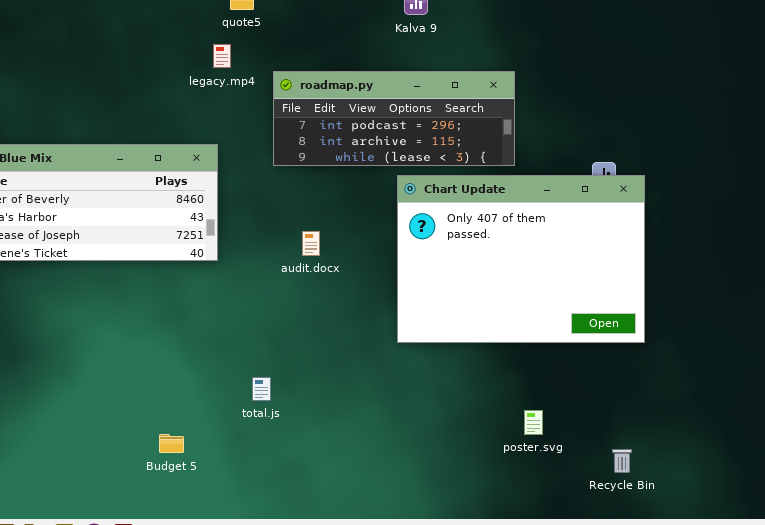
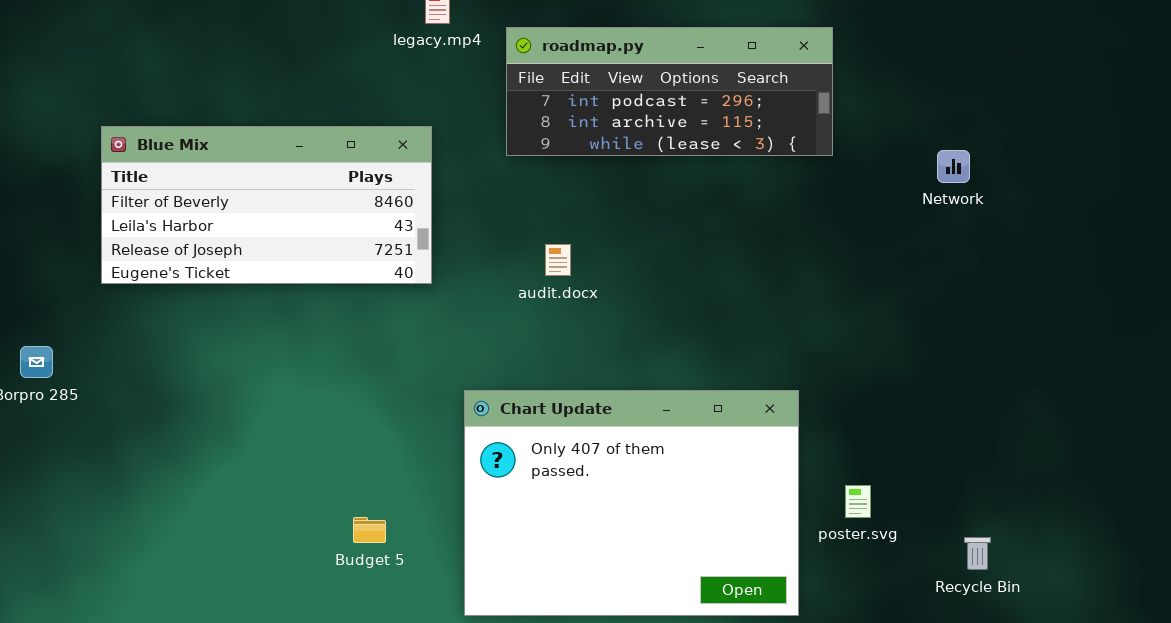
Chart Update: [397,175,645,343] -> [464,390,799,616], moved

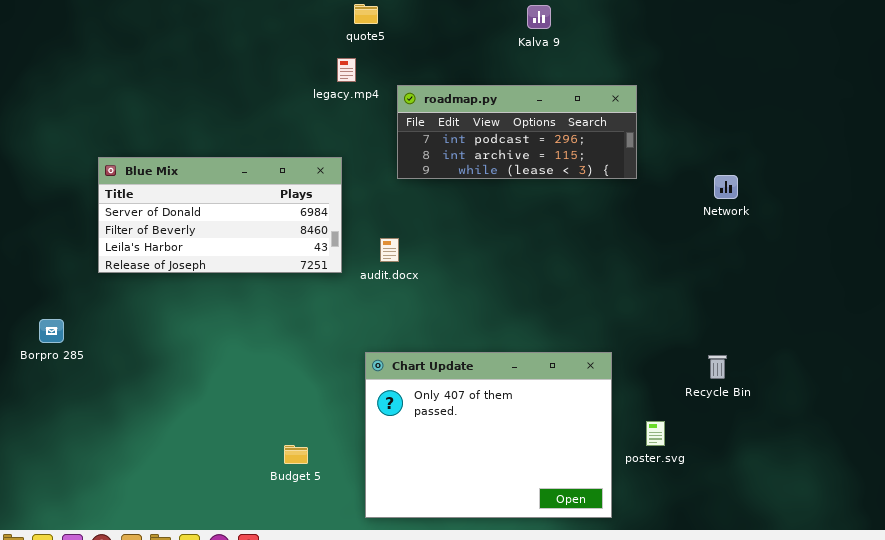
Blue Mix: [101,126,432,284] -> [98,157,342,273], scrolled up 1 row
audit.docx: [545,244,571,276] -> [380,238,399,262], moved
Recycle Bin: [964,537,991,570] -> [708,355,727,379], moved

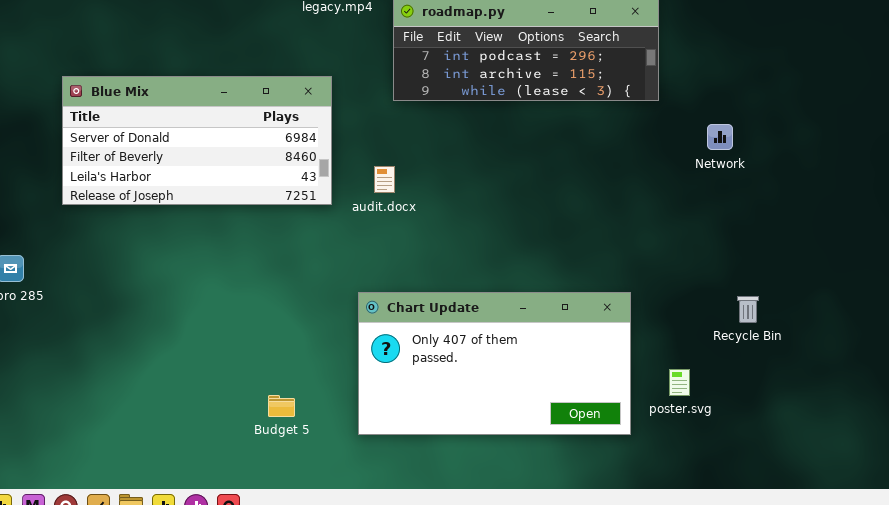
Network: [714,175,738,199] -> [707,124,733,150], moved
Chart Update: [365,352,612,518] -> [358,292,631,435], resized

